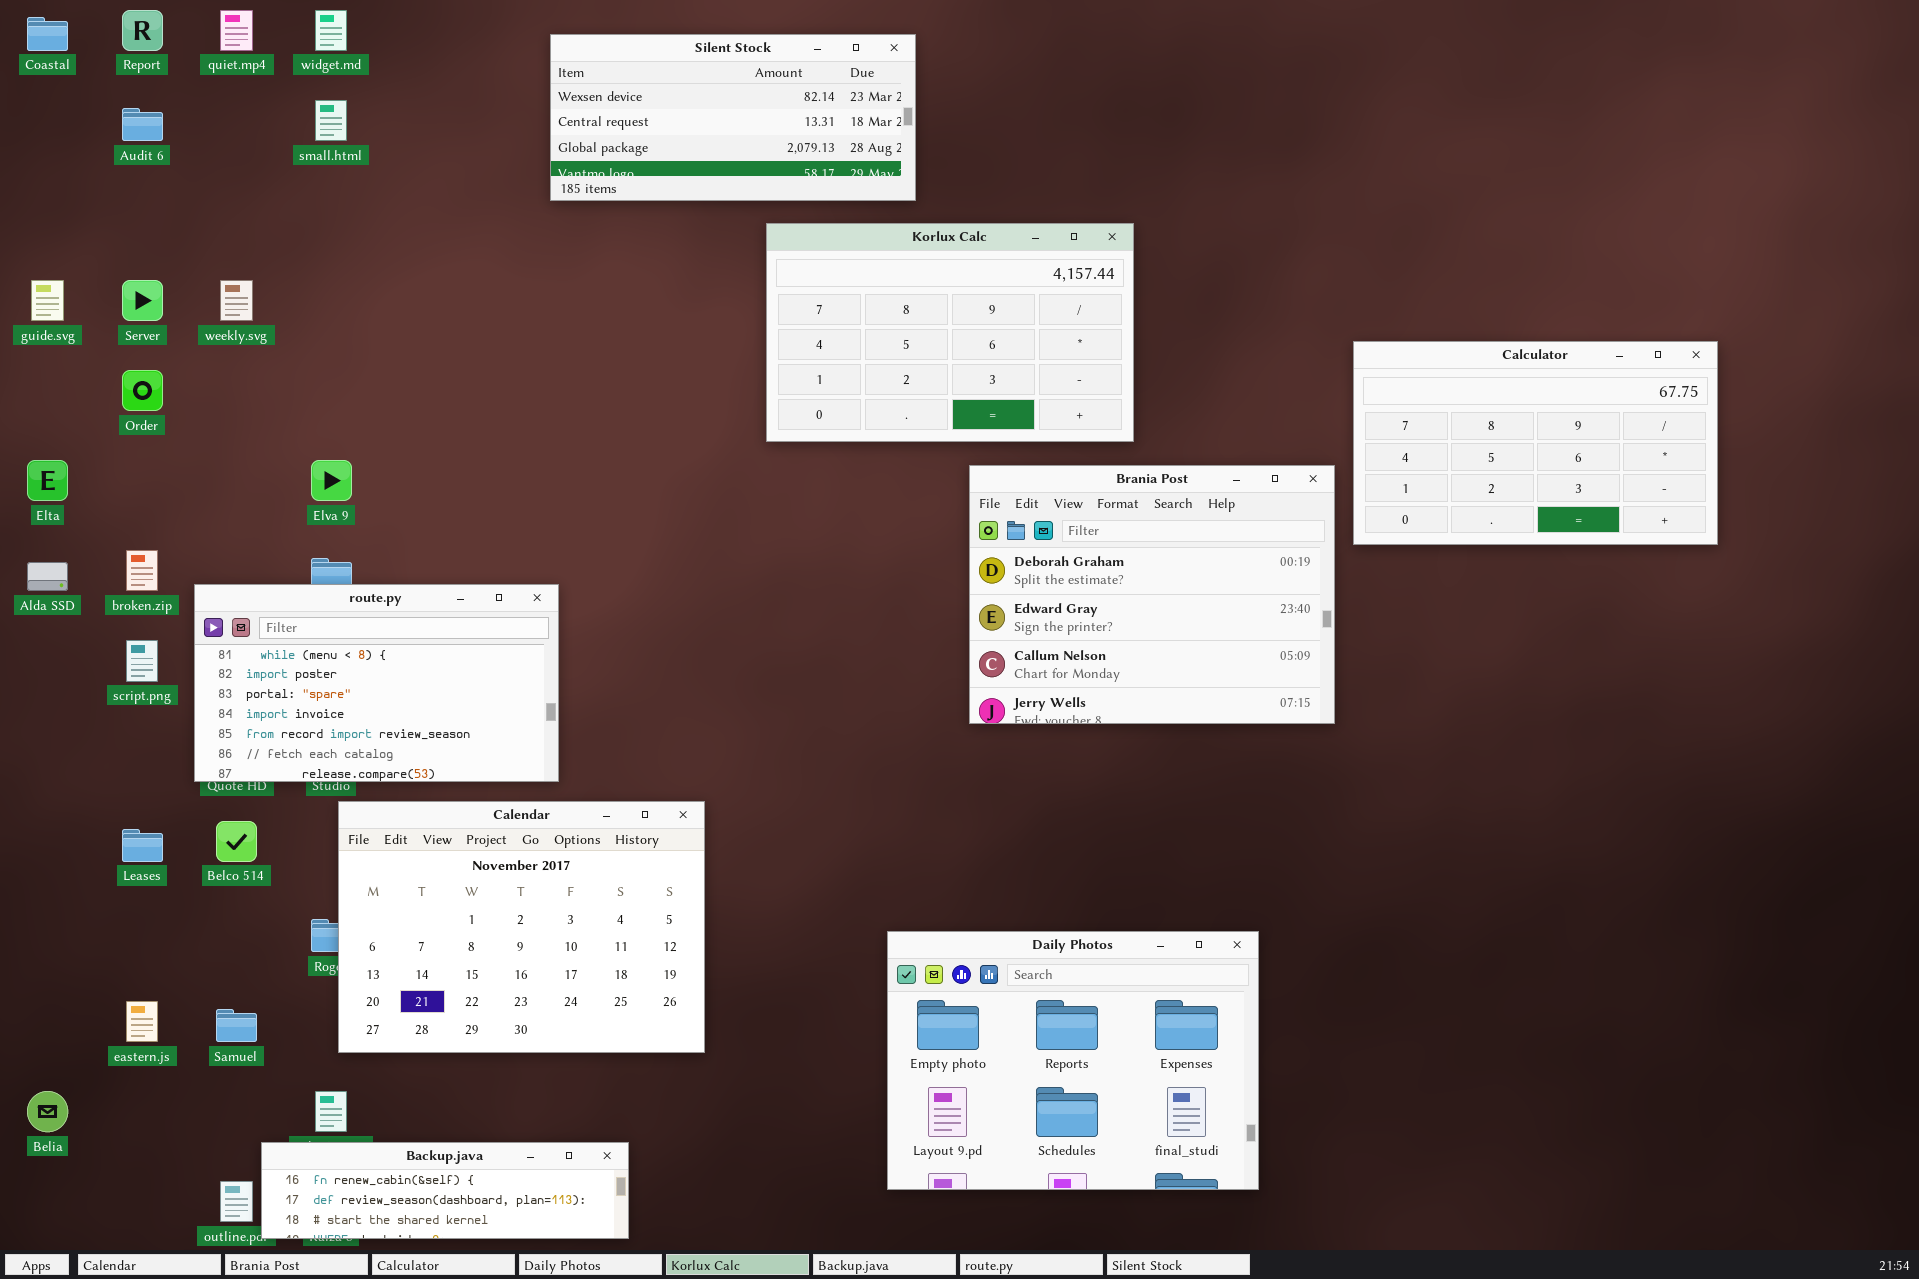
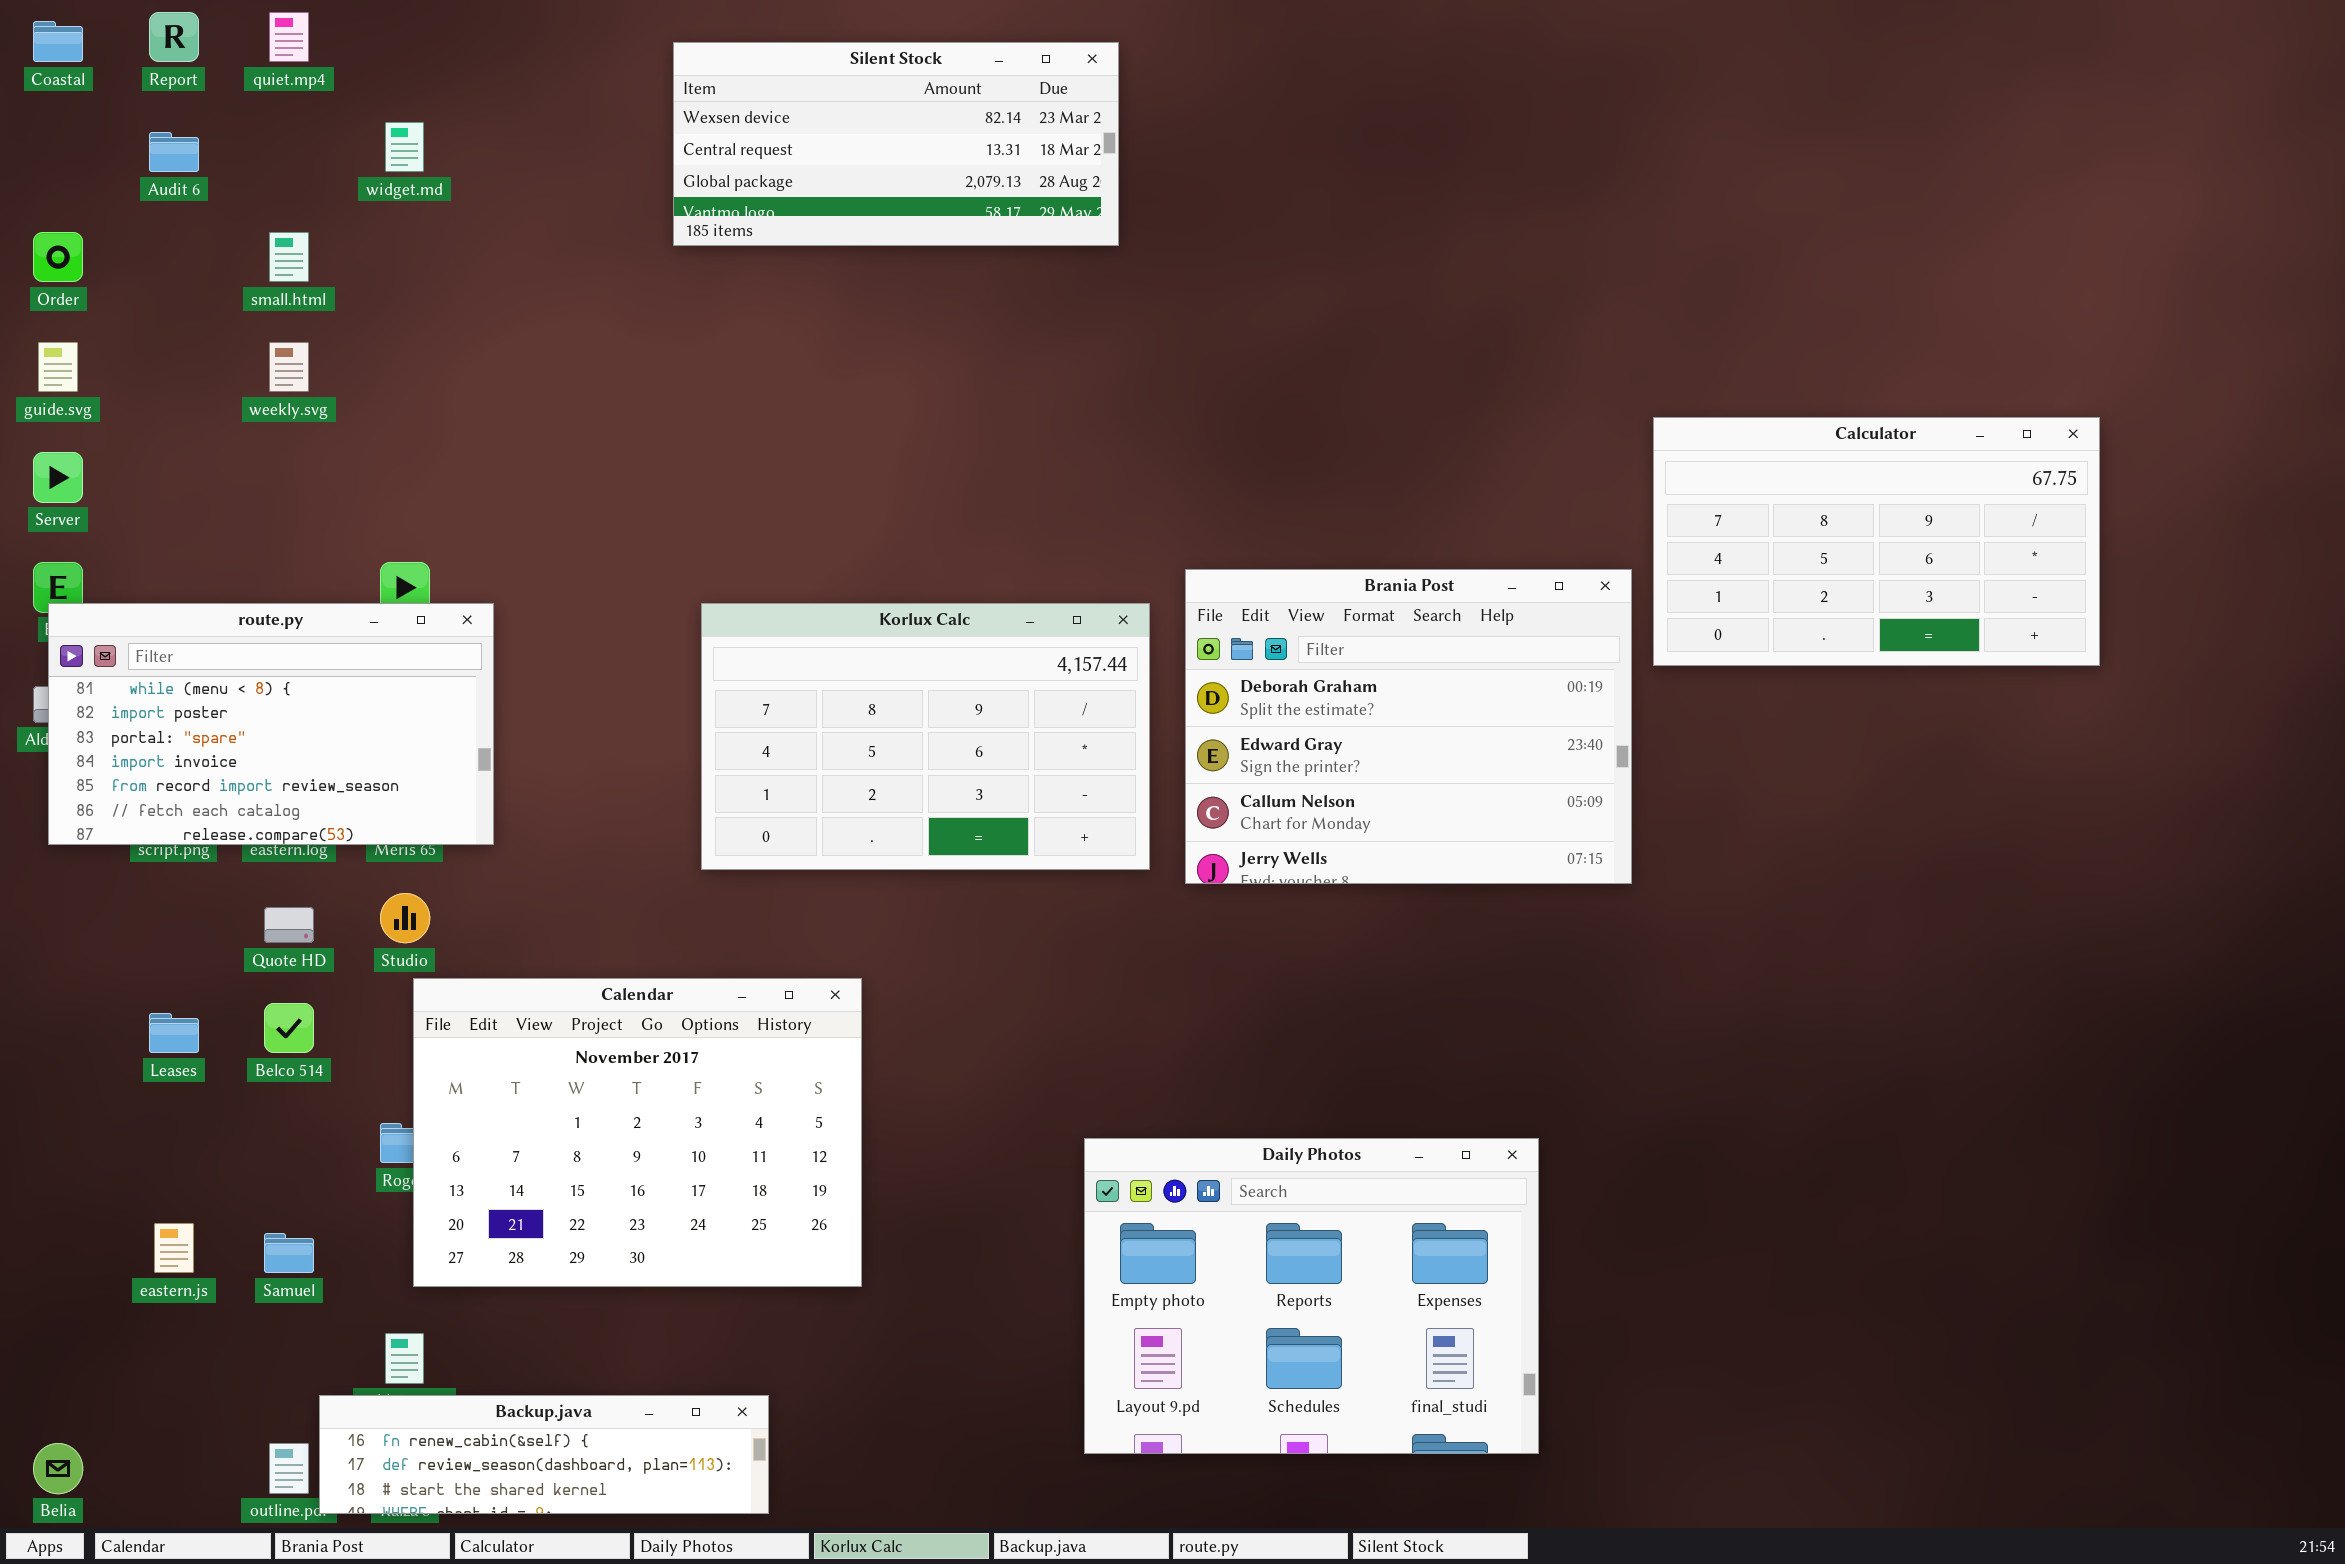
widget.md: [315,10,347,51] -> [385,122,424,172], moved
small.html: [315,100,347,141] -> [269,232,309,282], moved
Korlux Calc: [766,223,1134,442] -> [701,603,1150,870], moved
Server: [122,280,163,321] -> [33,452,83,503], moved
Order: [122,370,163,411] -> [33,232,83,282], moved
route.py: [194,584,559,782] -> [48,603,494,845], moved
Belia: [27,1091,68,1132] -> [33,1443,83,1494], moved

